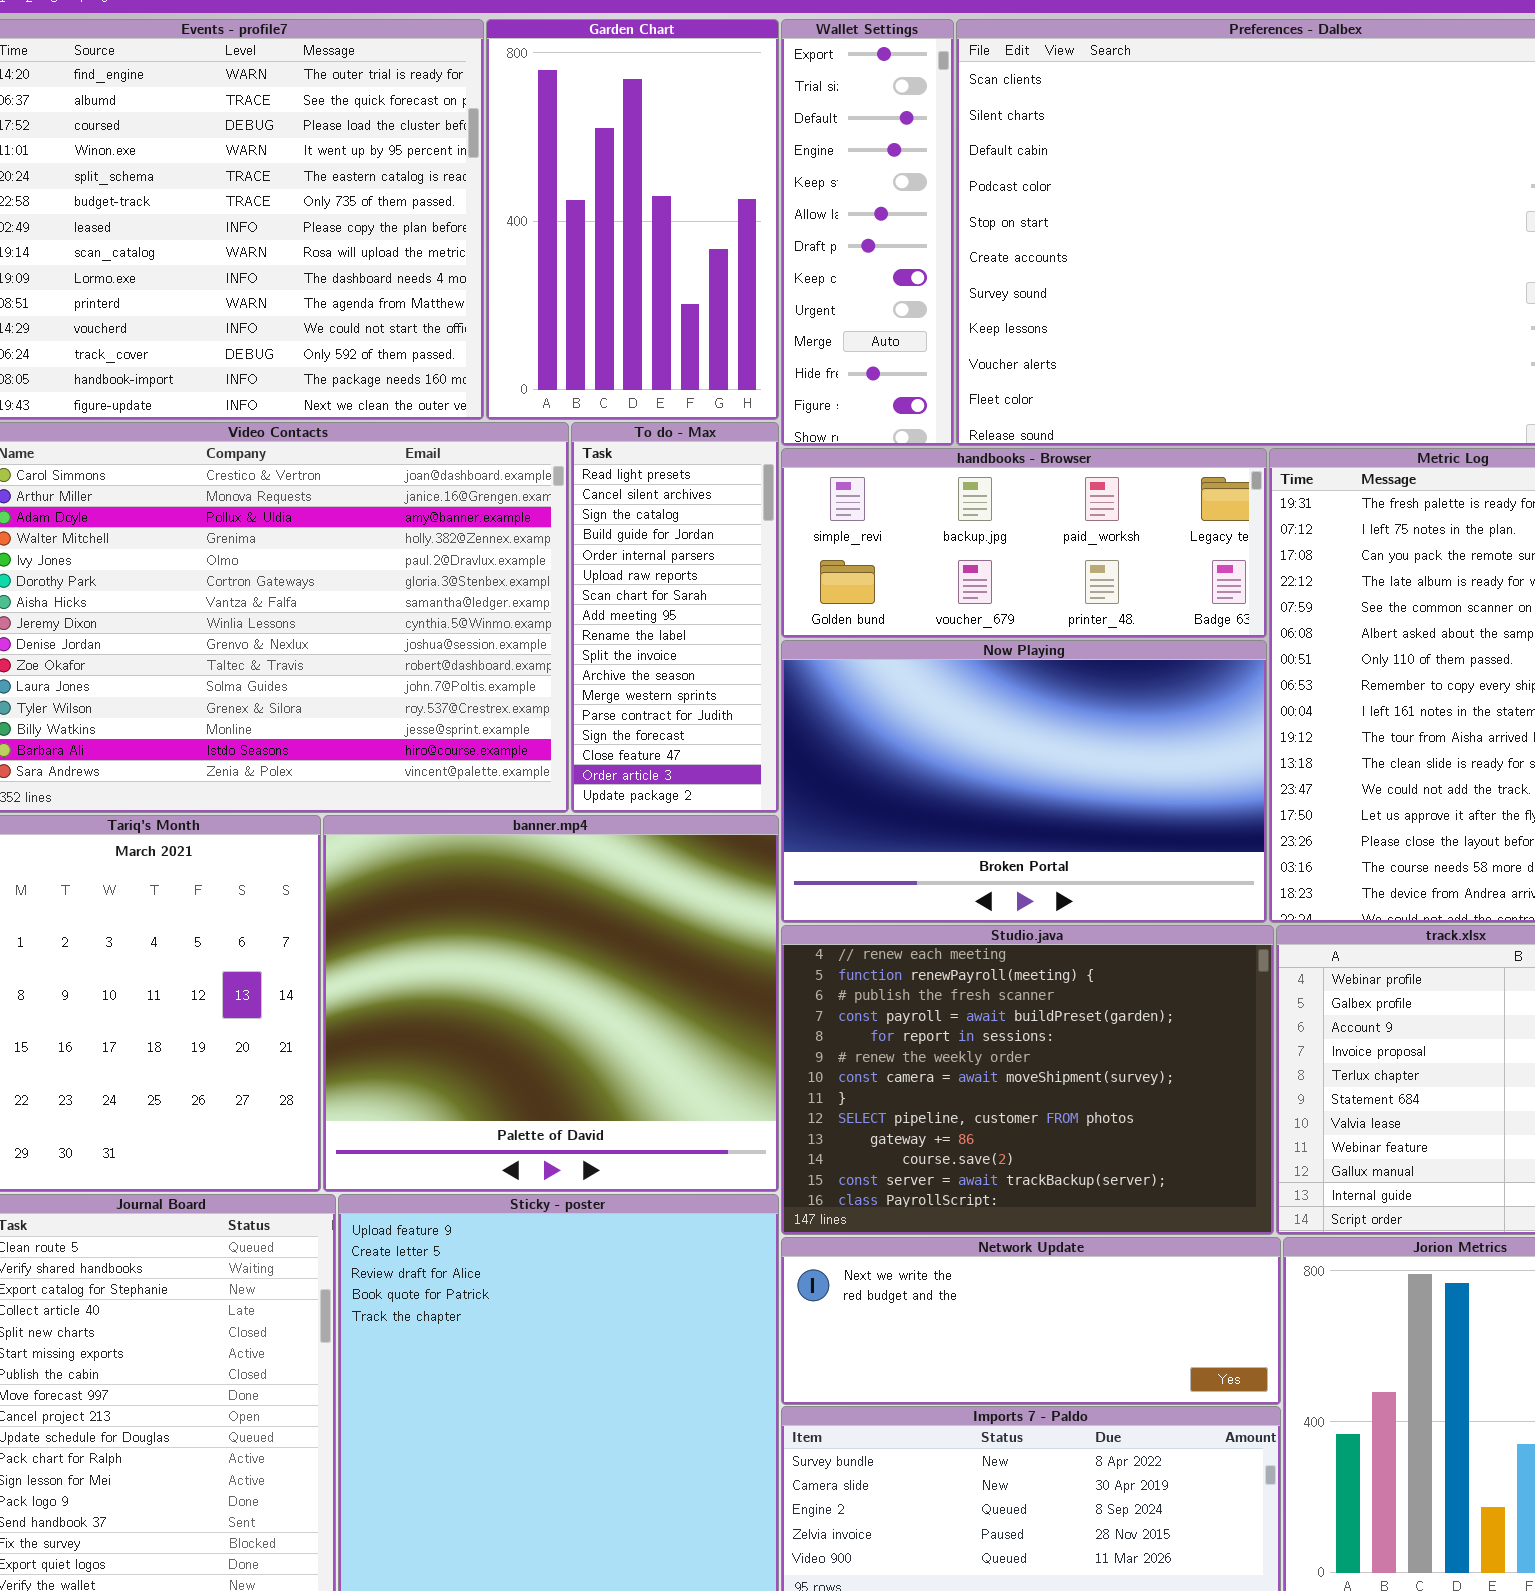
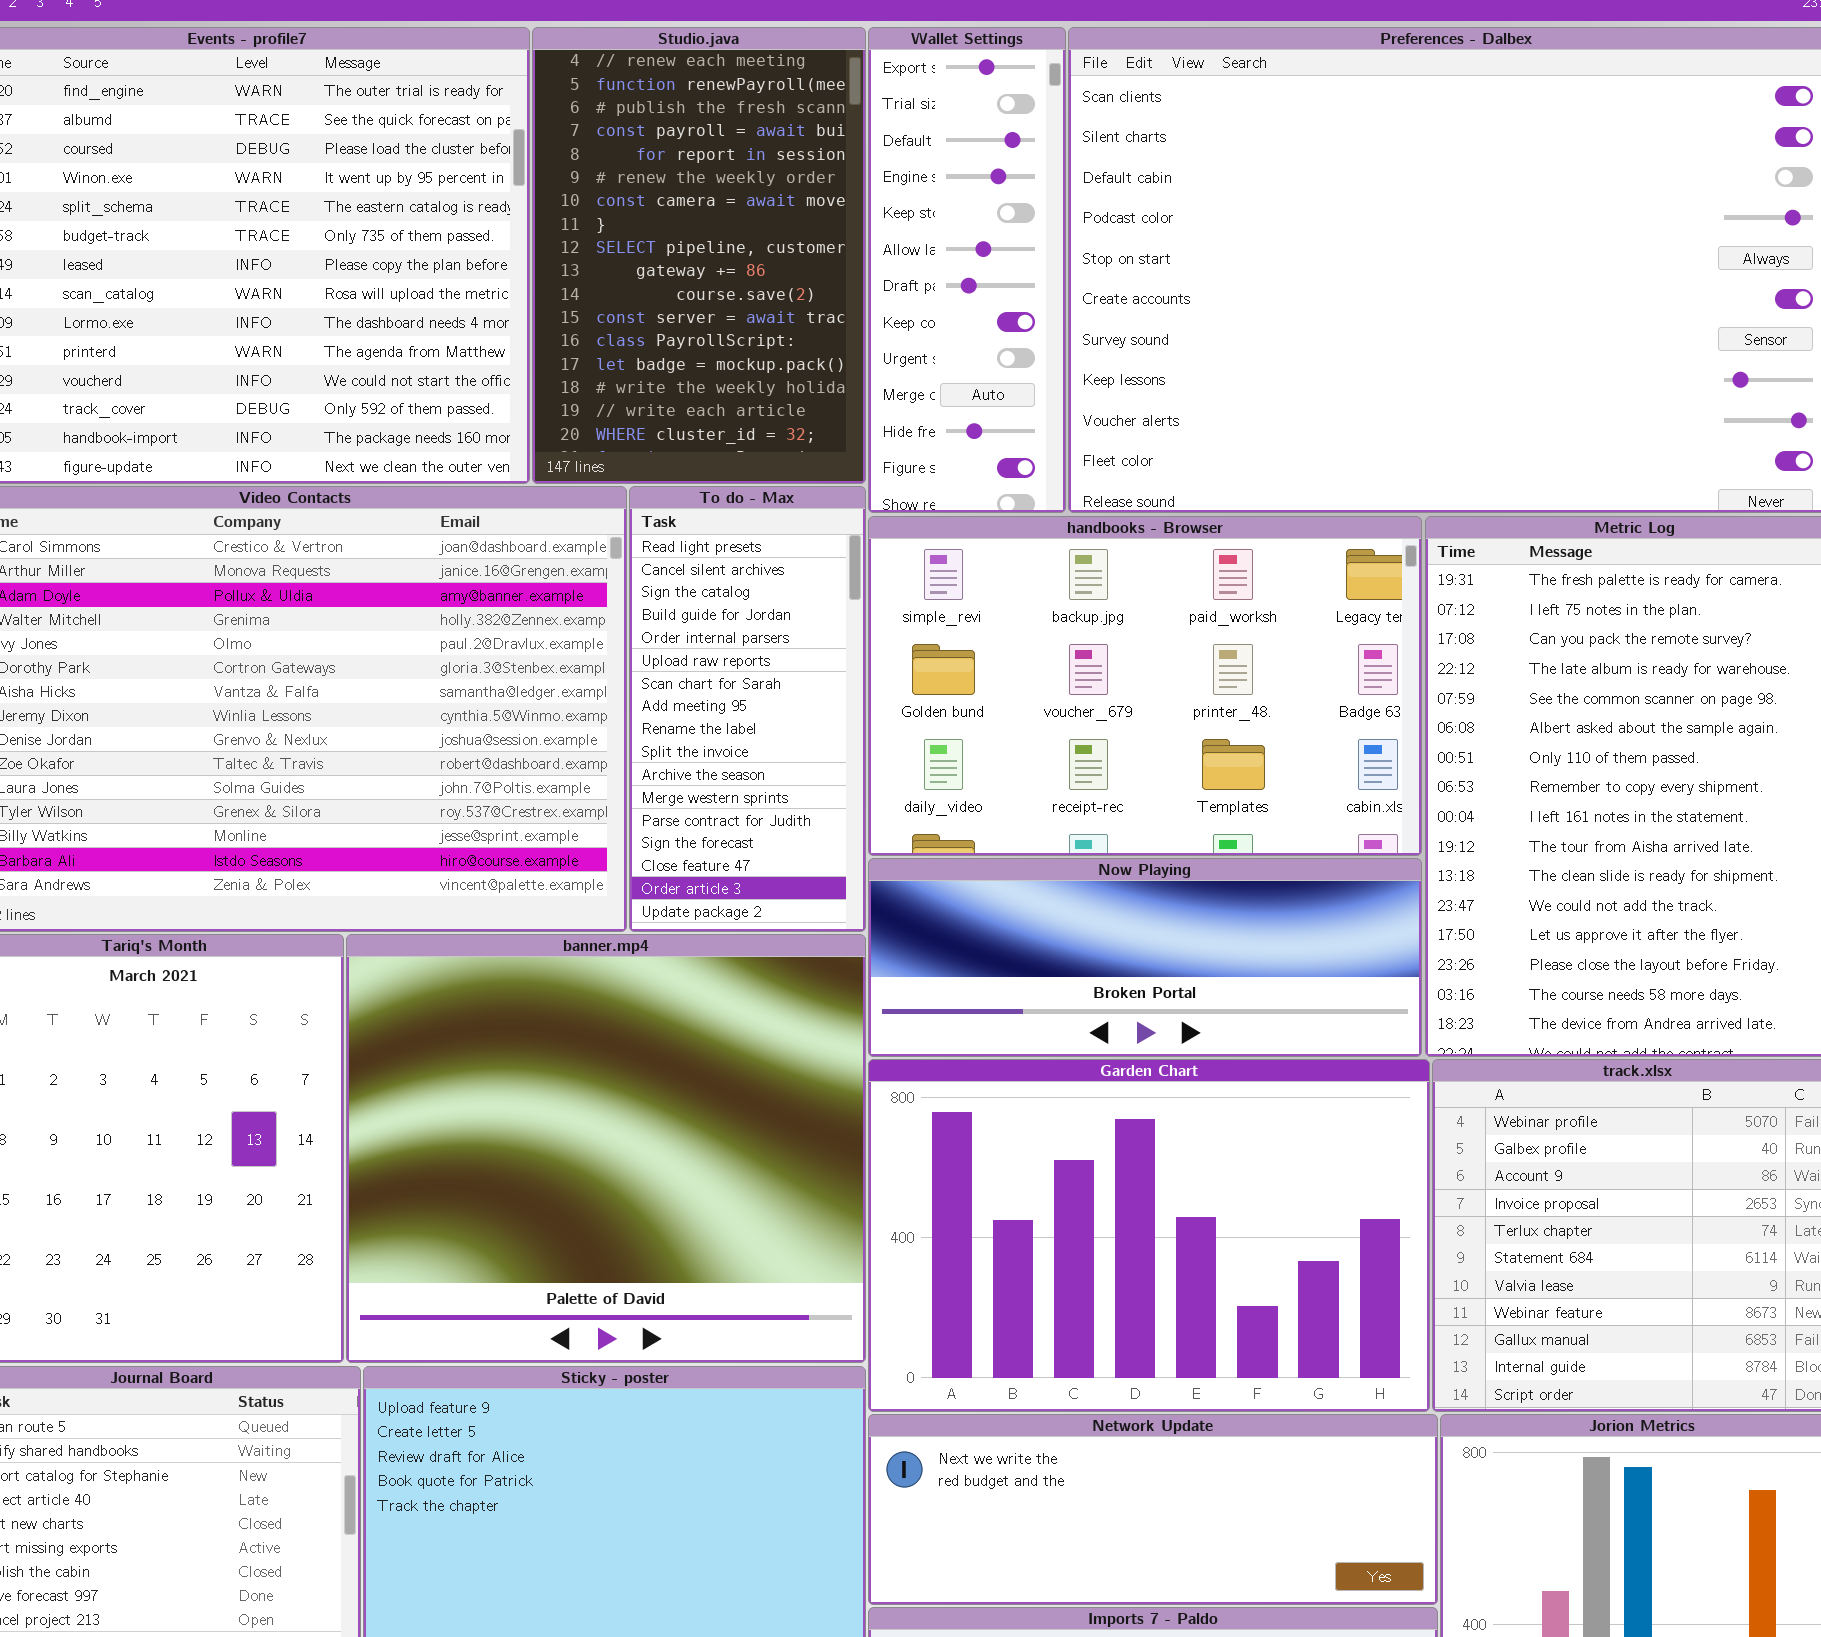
Garden Chart: [486,19,779,420] -> [868,1059,1430,1412], moved, resized
handbooks - Browser: [781,448,1267,638] -> [868,516,1422,856], resized
Now Playing: [781,640,1267,923] -> [868,858,1422,1057], resized
Studio.java: [781,925,1274,1235] -> [532,27,866,484], moved, resized

